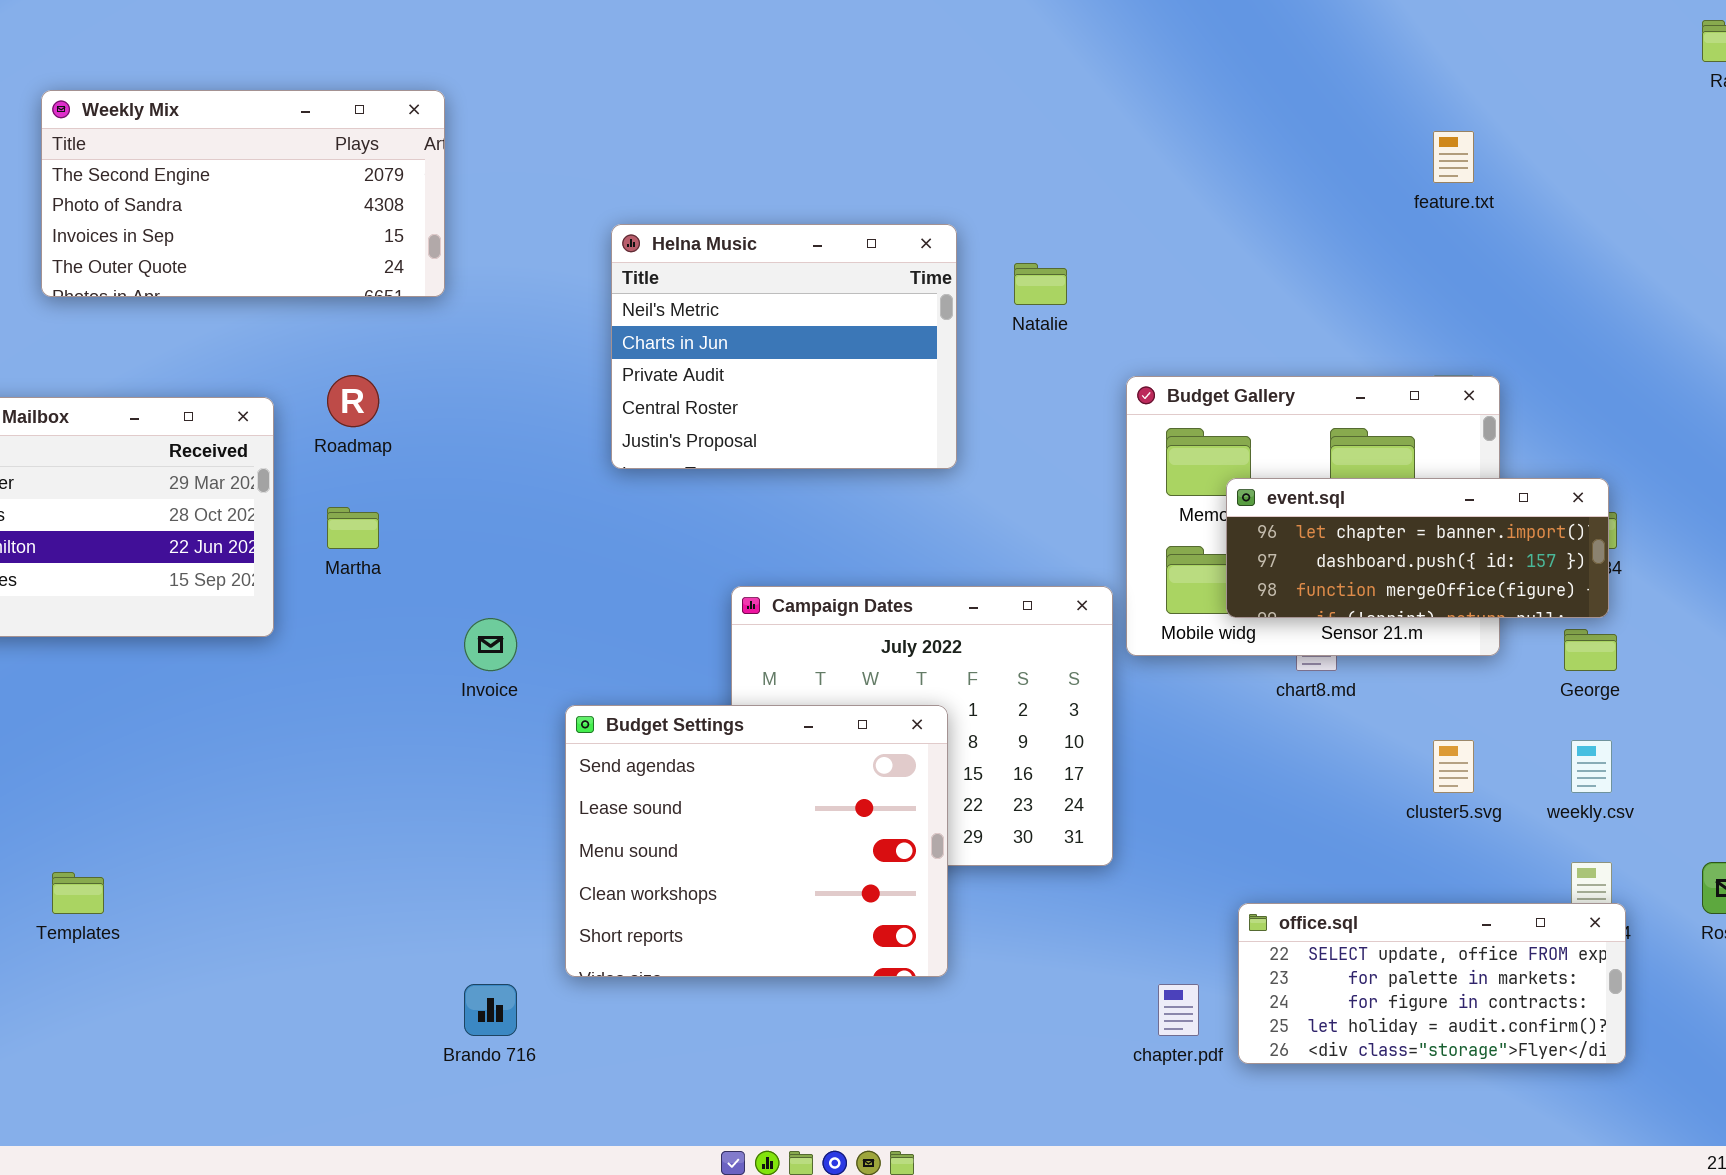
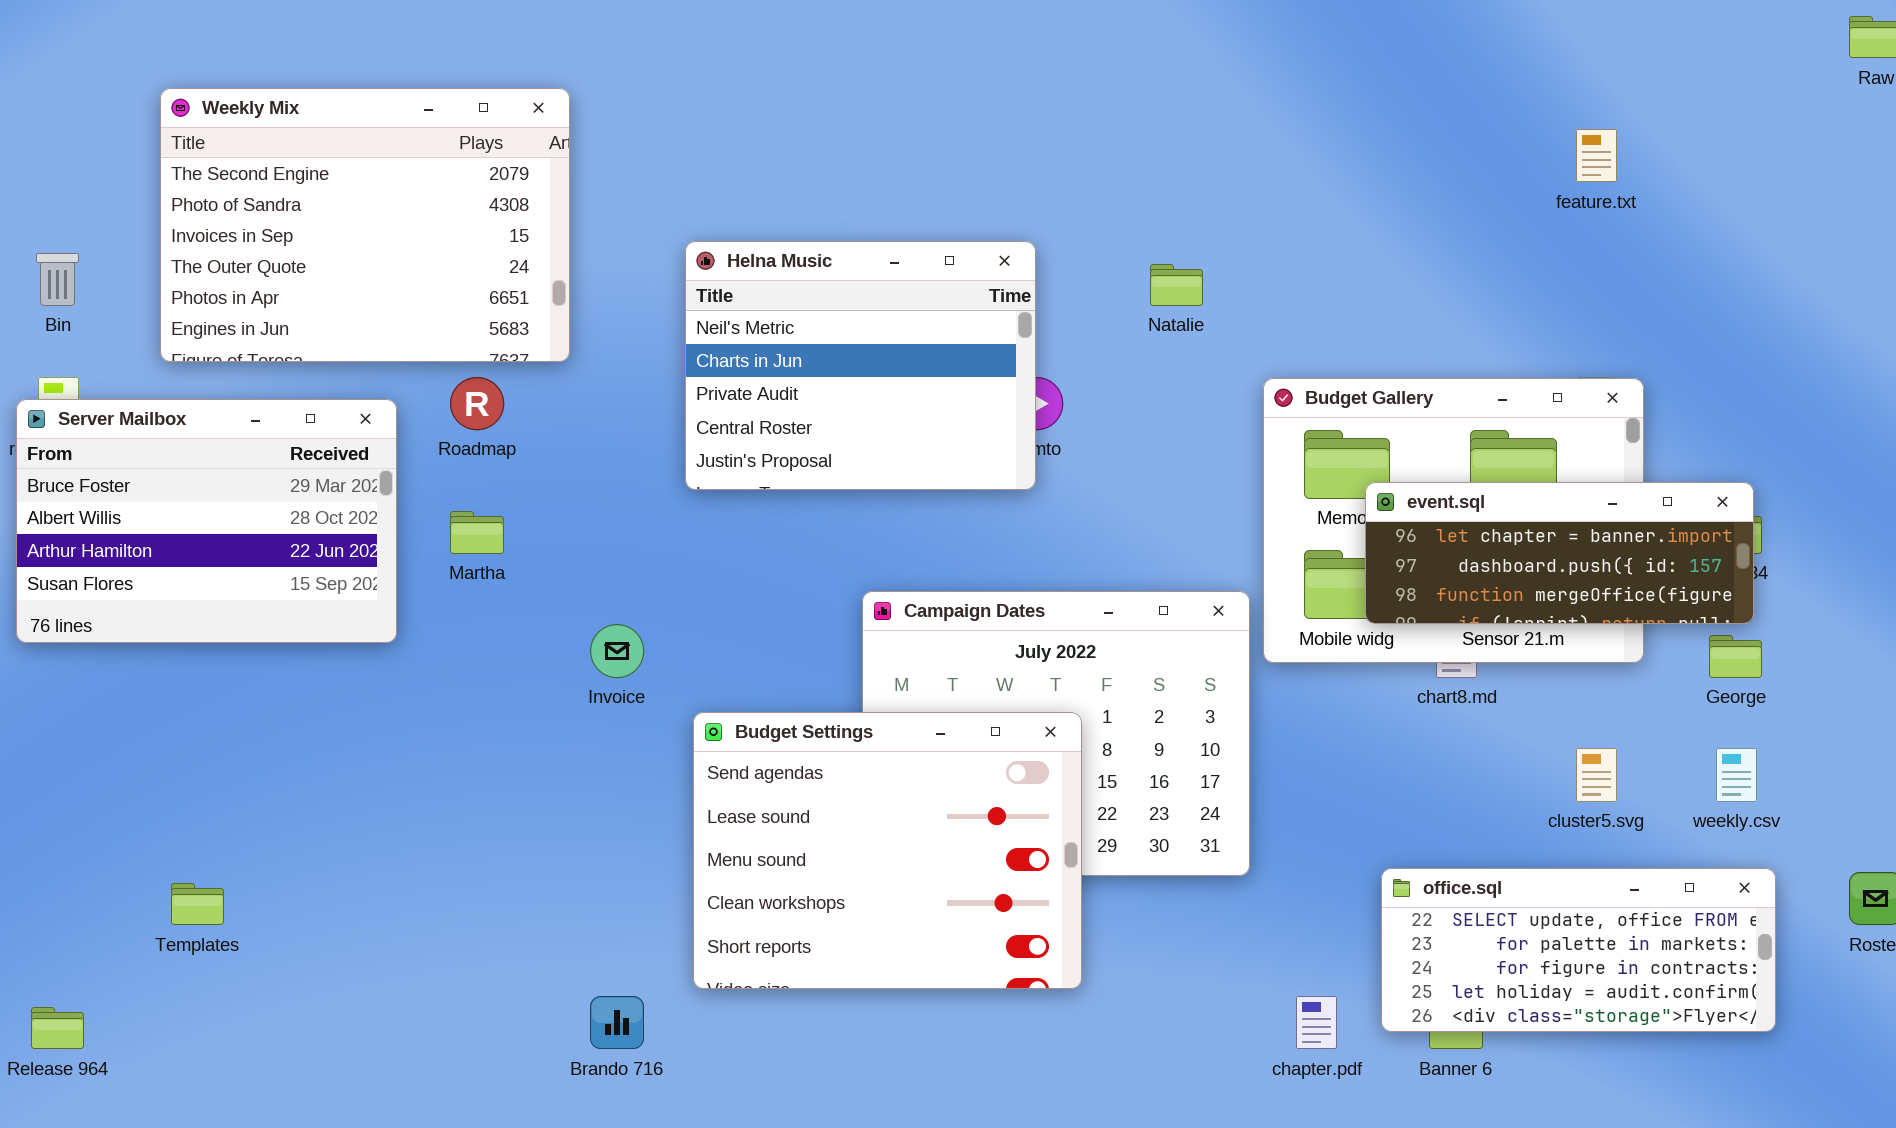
Weekly Mix: [41,90,445,297] -> [160,88,570,362], resized
Helna Music: [611,224,957,469] -> [685,241,1036,490], moved
office.sql: [1238,903,1626,1064] -> [1381,868,1776,1032], moved

